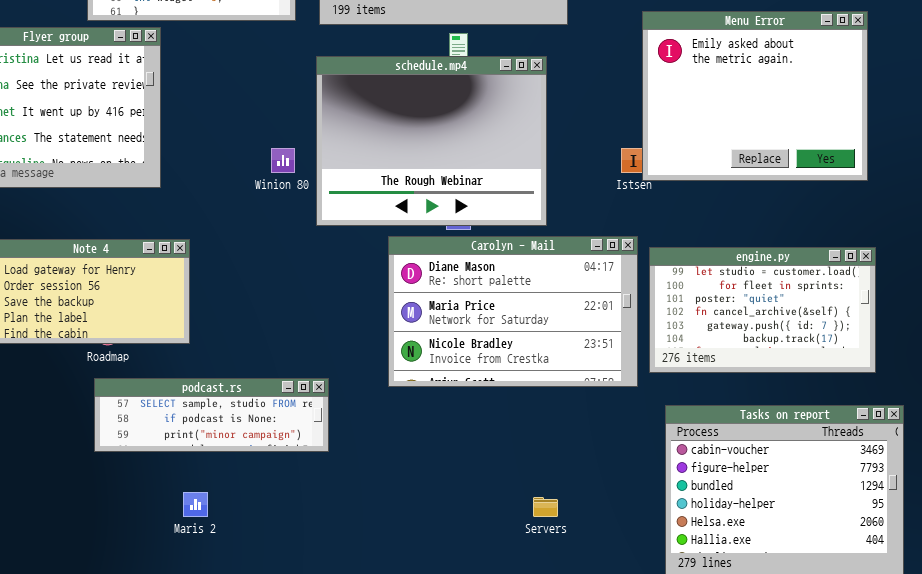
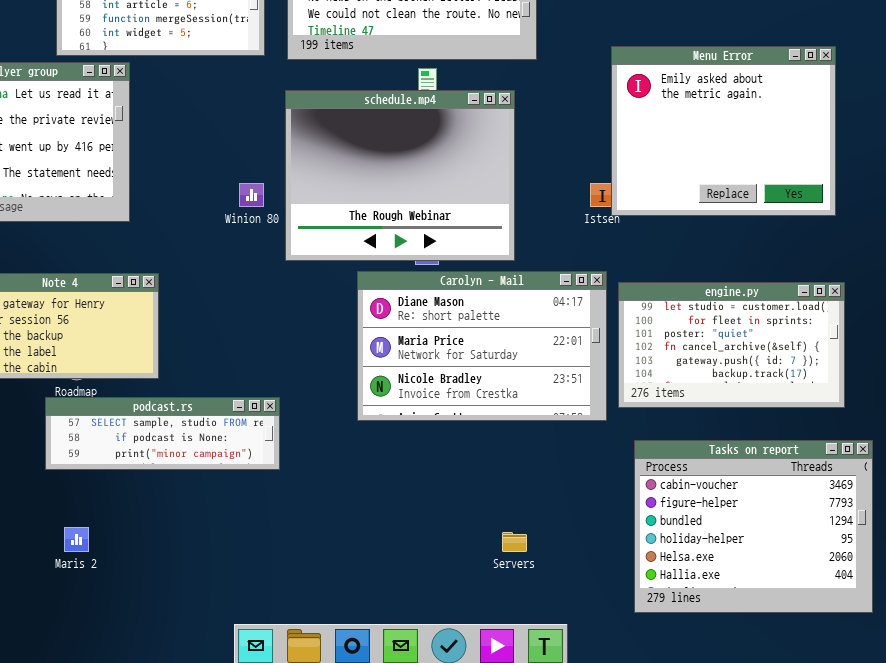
podcast.rs: [94,378,329,452] -> [45,397,280,470], moved
Maris 2: [183,492,208,517] -> [64,527,89,552], moved

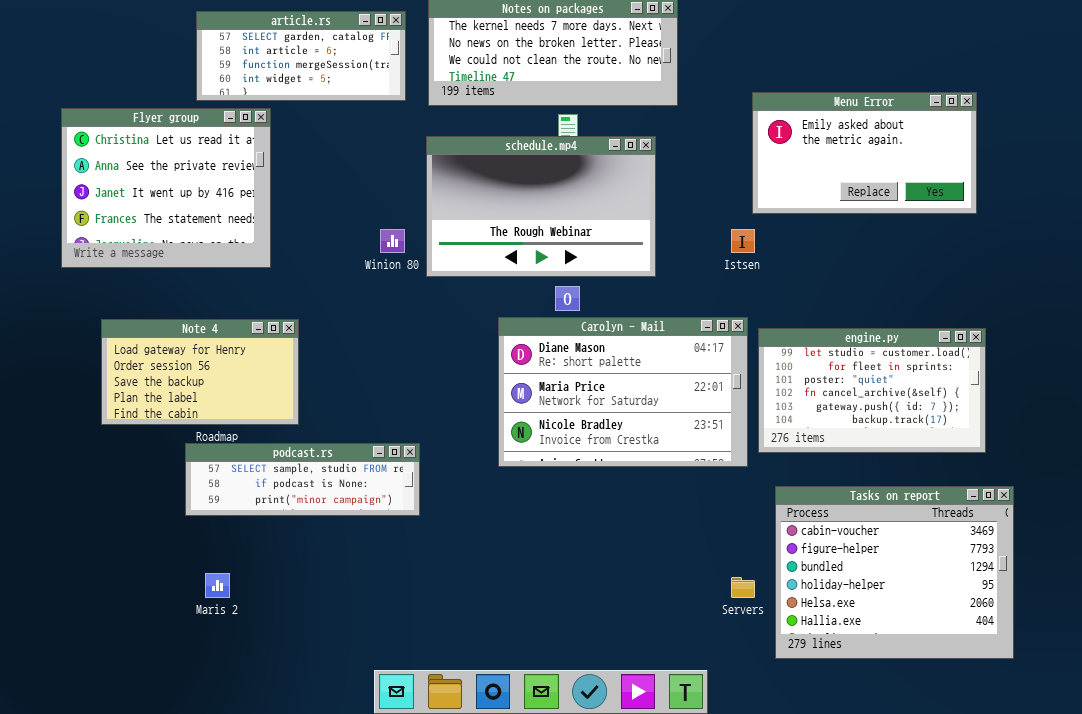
Menu Error: [611,46,836,216] -> [752,92,977,214], resized
schedule.mp4: [285,90,515,261] -> [426,136,656,277], resized
Servers: [502,532,527,552] -> [731,577,755,598], moved

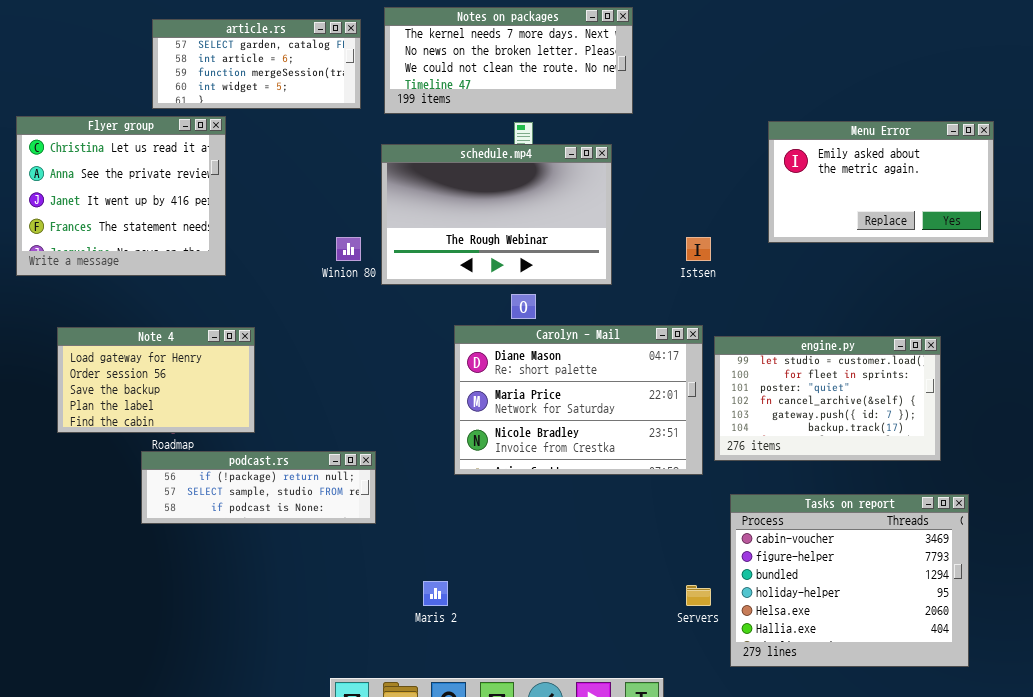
Menu Error: [752,92,977,214] -> [768,121,994,243], moved
podcast.rs: [185,443,420,516] -> [141,451,376,524], scrolled up 1 row
Maris 2: [205,573,230,598] -> [423,581,448,606], moved

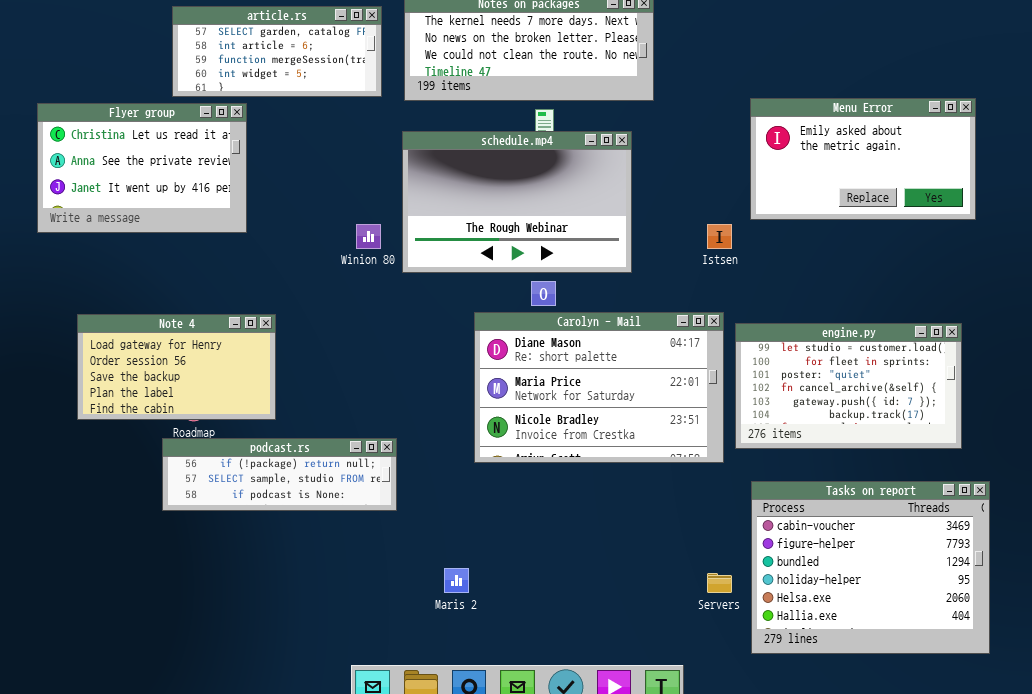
Flyer group: [16,116,226,276] -> [37,103,247,233], resized
Menu Error: [768,121,994,243] -> [750,98,976,220], moved

